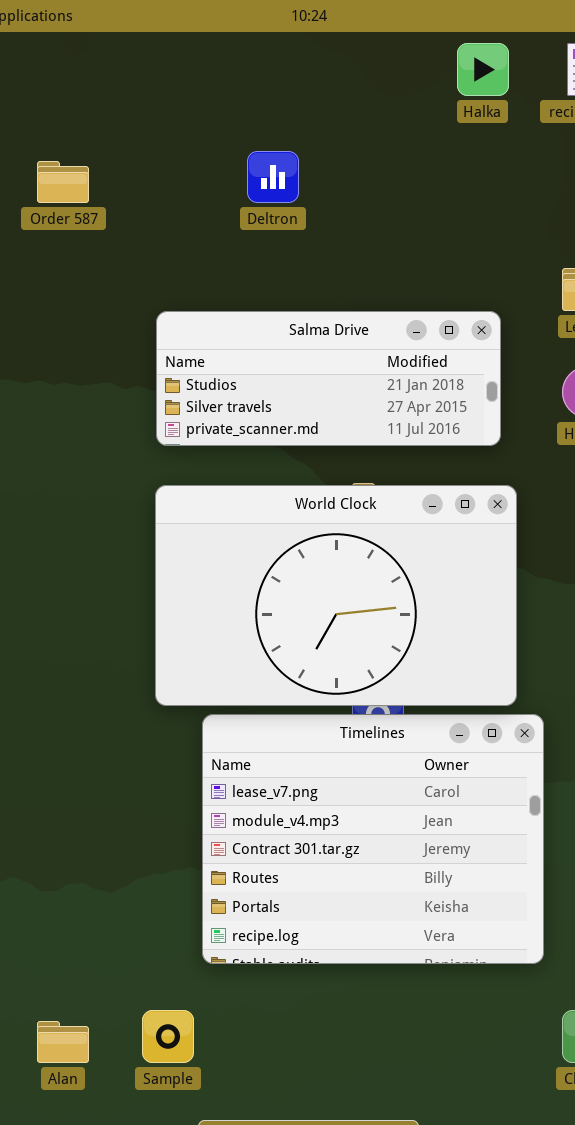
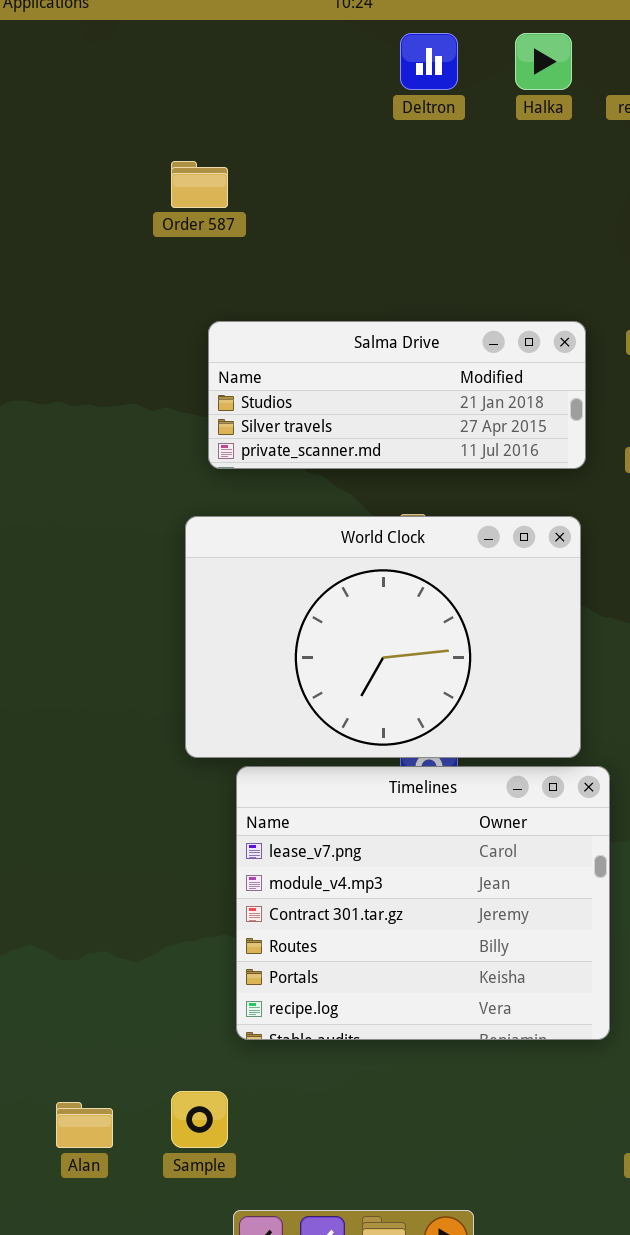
Deltron: [247,151,299,203] -> [400,33,458,90], moved
Order 587: [37,161,89,203] -> [171,161,228,208], moved
Salma Drive: [156,311,501,446] -> [208,321,586,469], moved

